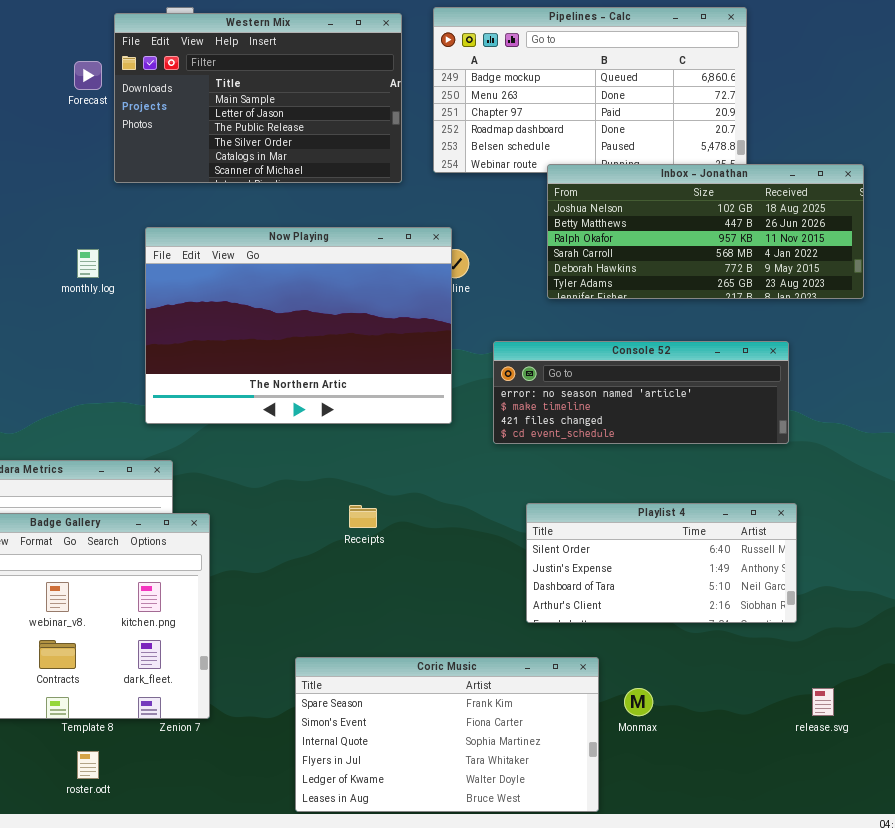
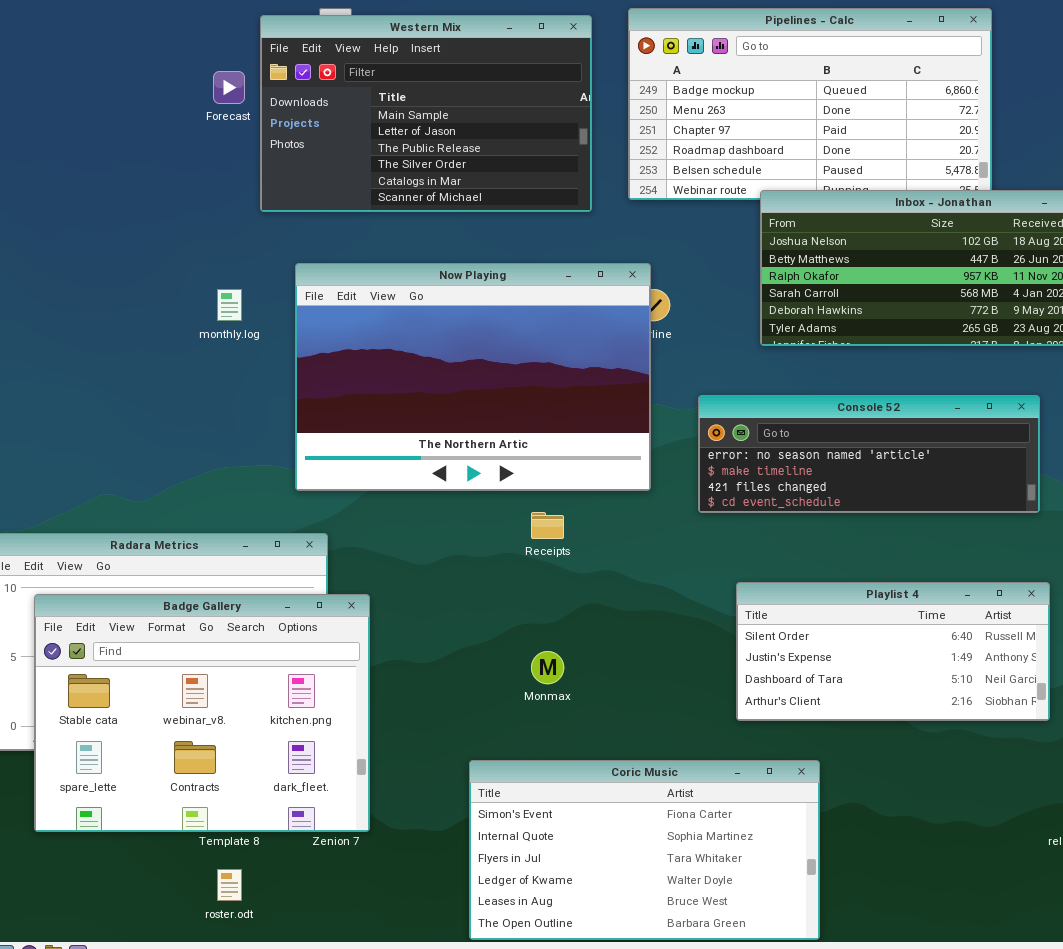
Receipts: [349,505,377,528] -> [531,512,564,539], moved
Coric Music: [295,657,599,812] -> [469,760,820,940], scrolled down 1 row
Monmax: [624,688,653,716] -> [531,651,564,684], moved

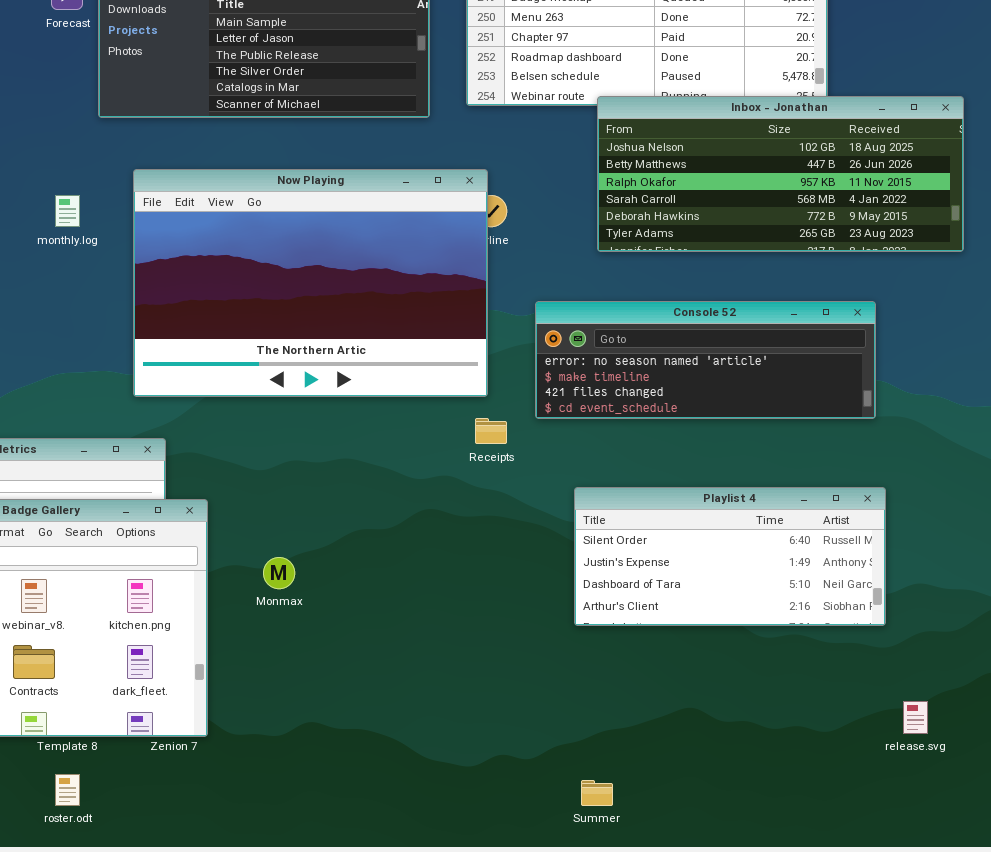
Receipts: [531,512,564,539] -> [475,418,507,444], moved
Monmax: [531,651,564,684] -> [263,557,295,589], moved
Coric Music: [469,760,820,940] -> none, closed

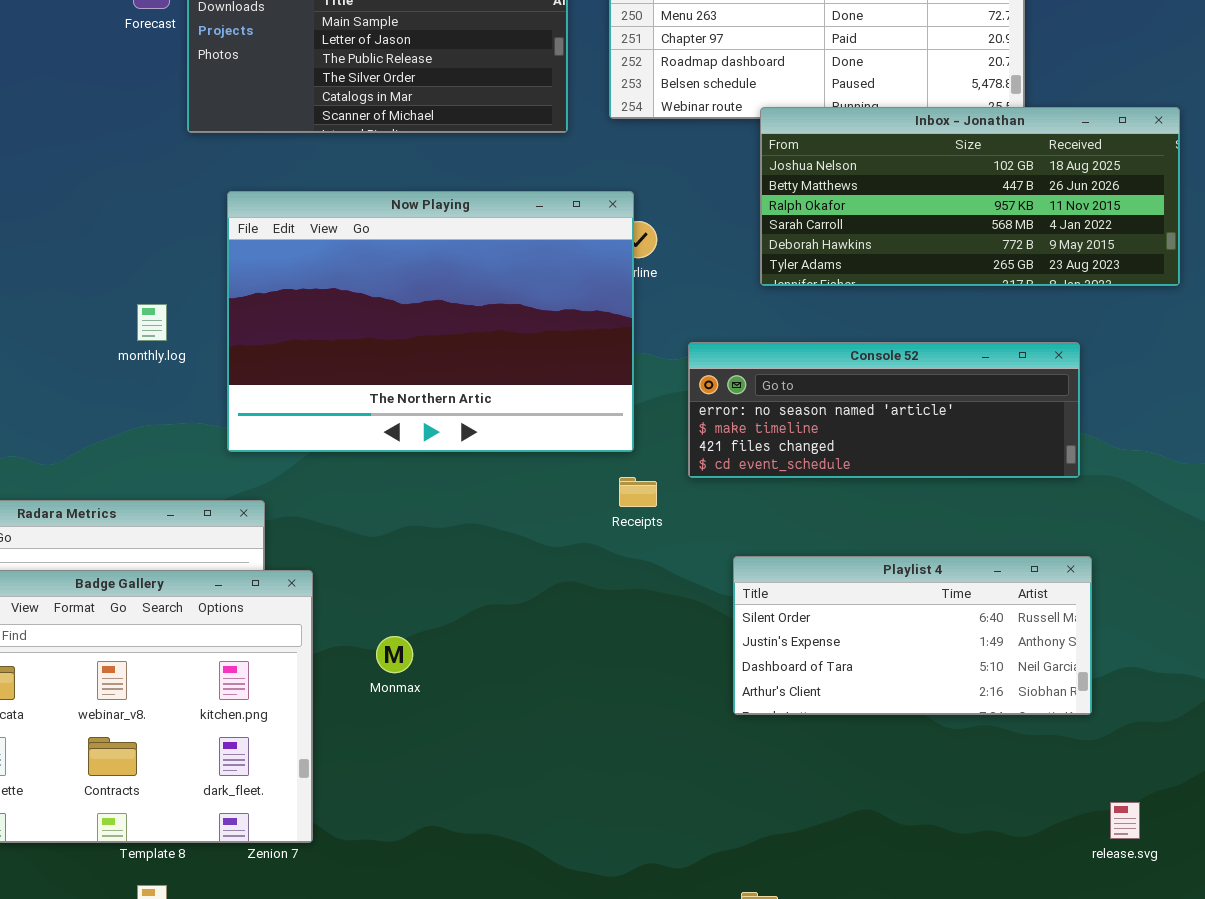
monthly.log: [55,195,80,227] -> [137,304,167,341], moved

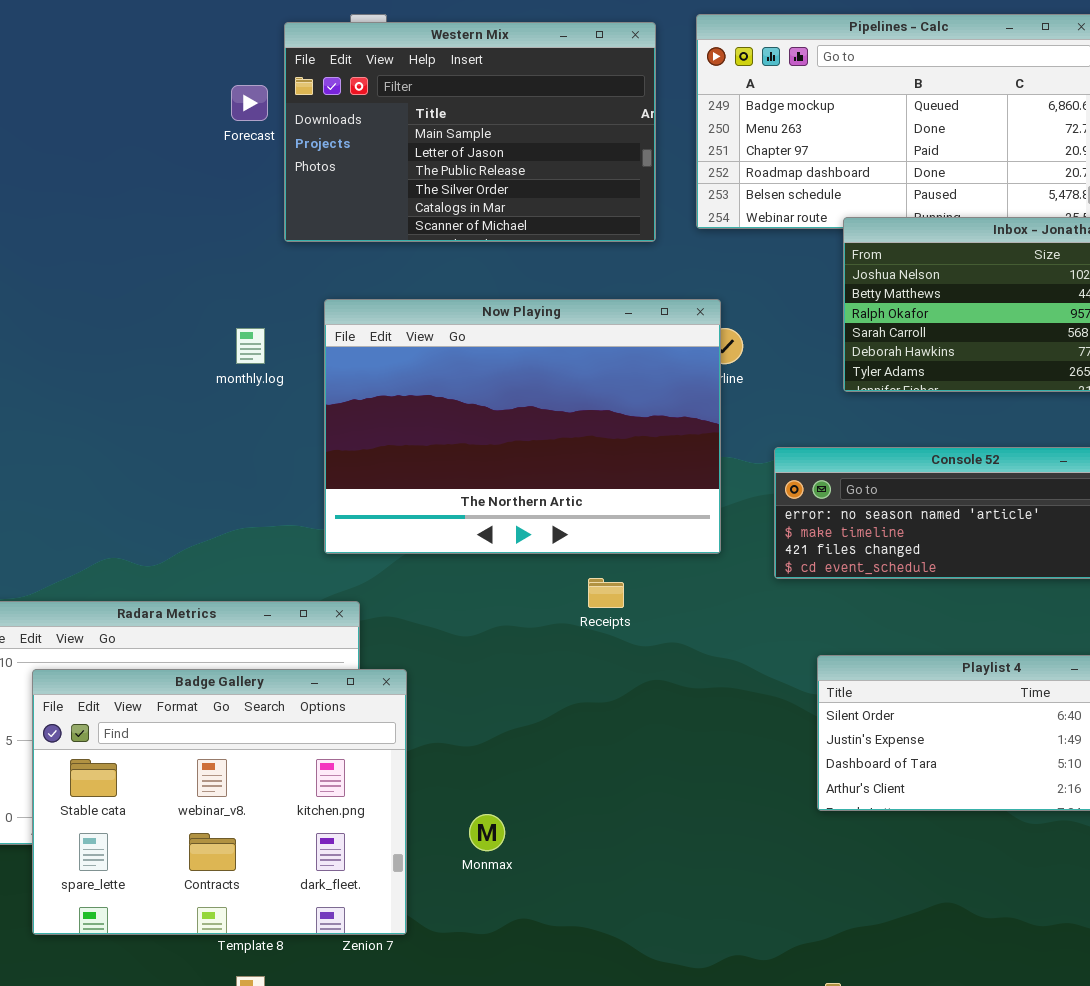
monthly.log: [137,304,167,341] -> [236,328,265,364], moved
Receipts: [619,477,657,507] -> [588,578,624,608], moved
Monmax: [376,636,413,673] -> [469,814,505,851], moved

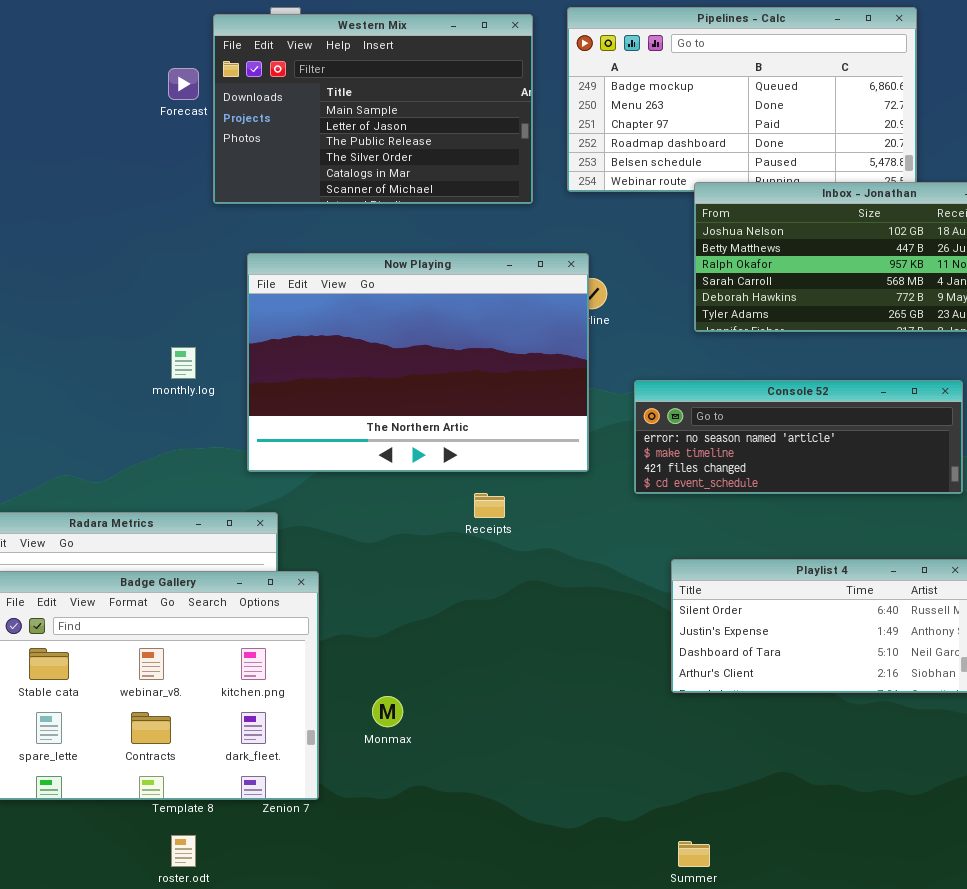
monthly.log: [236,328,265,364] -> [171,347,196,379], moved

